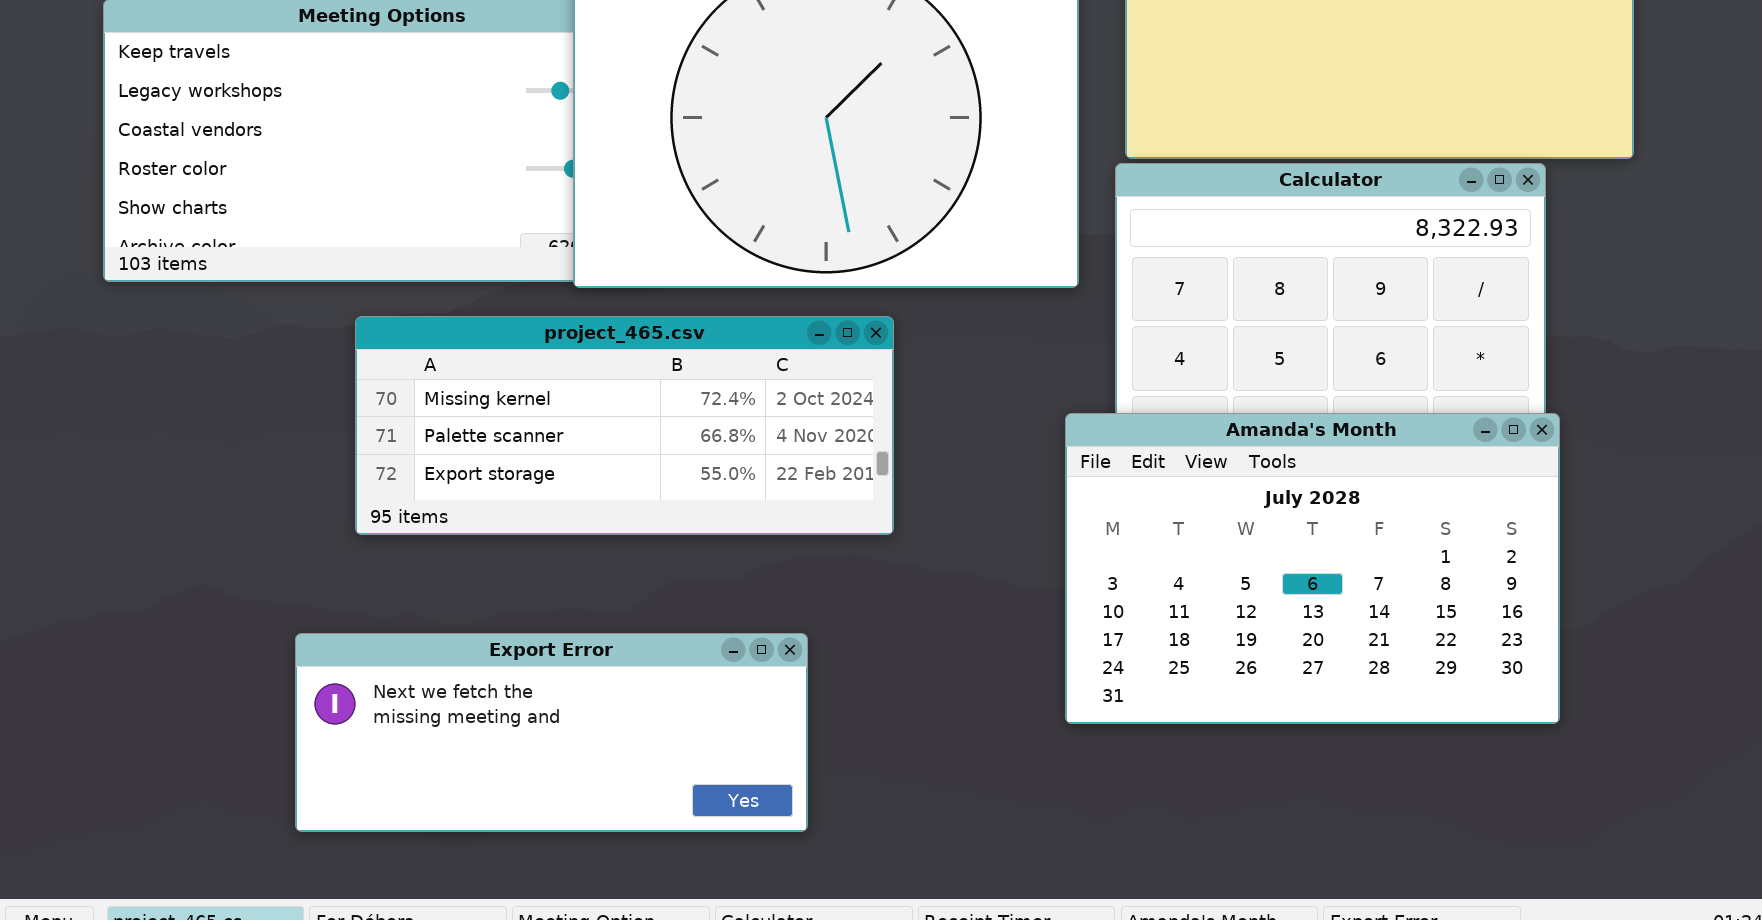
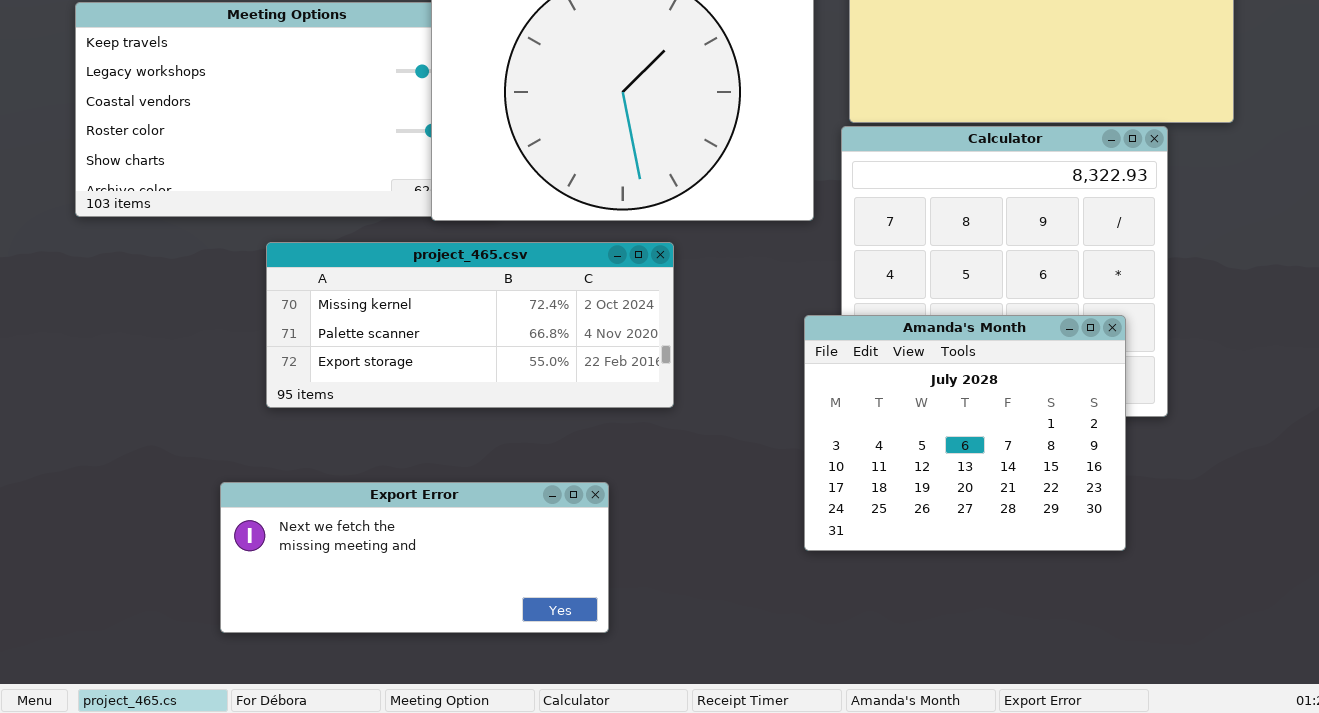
Amanda's Month: [1065,413,1560,724] -> [804,315,1126,551], resized

